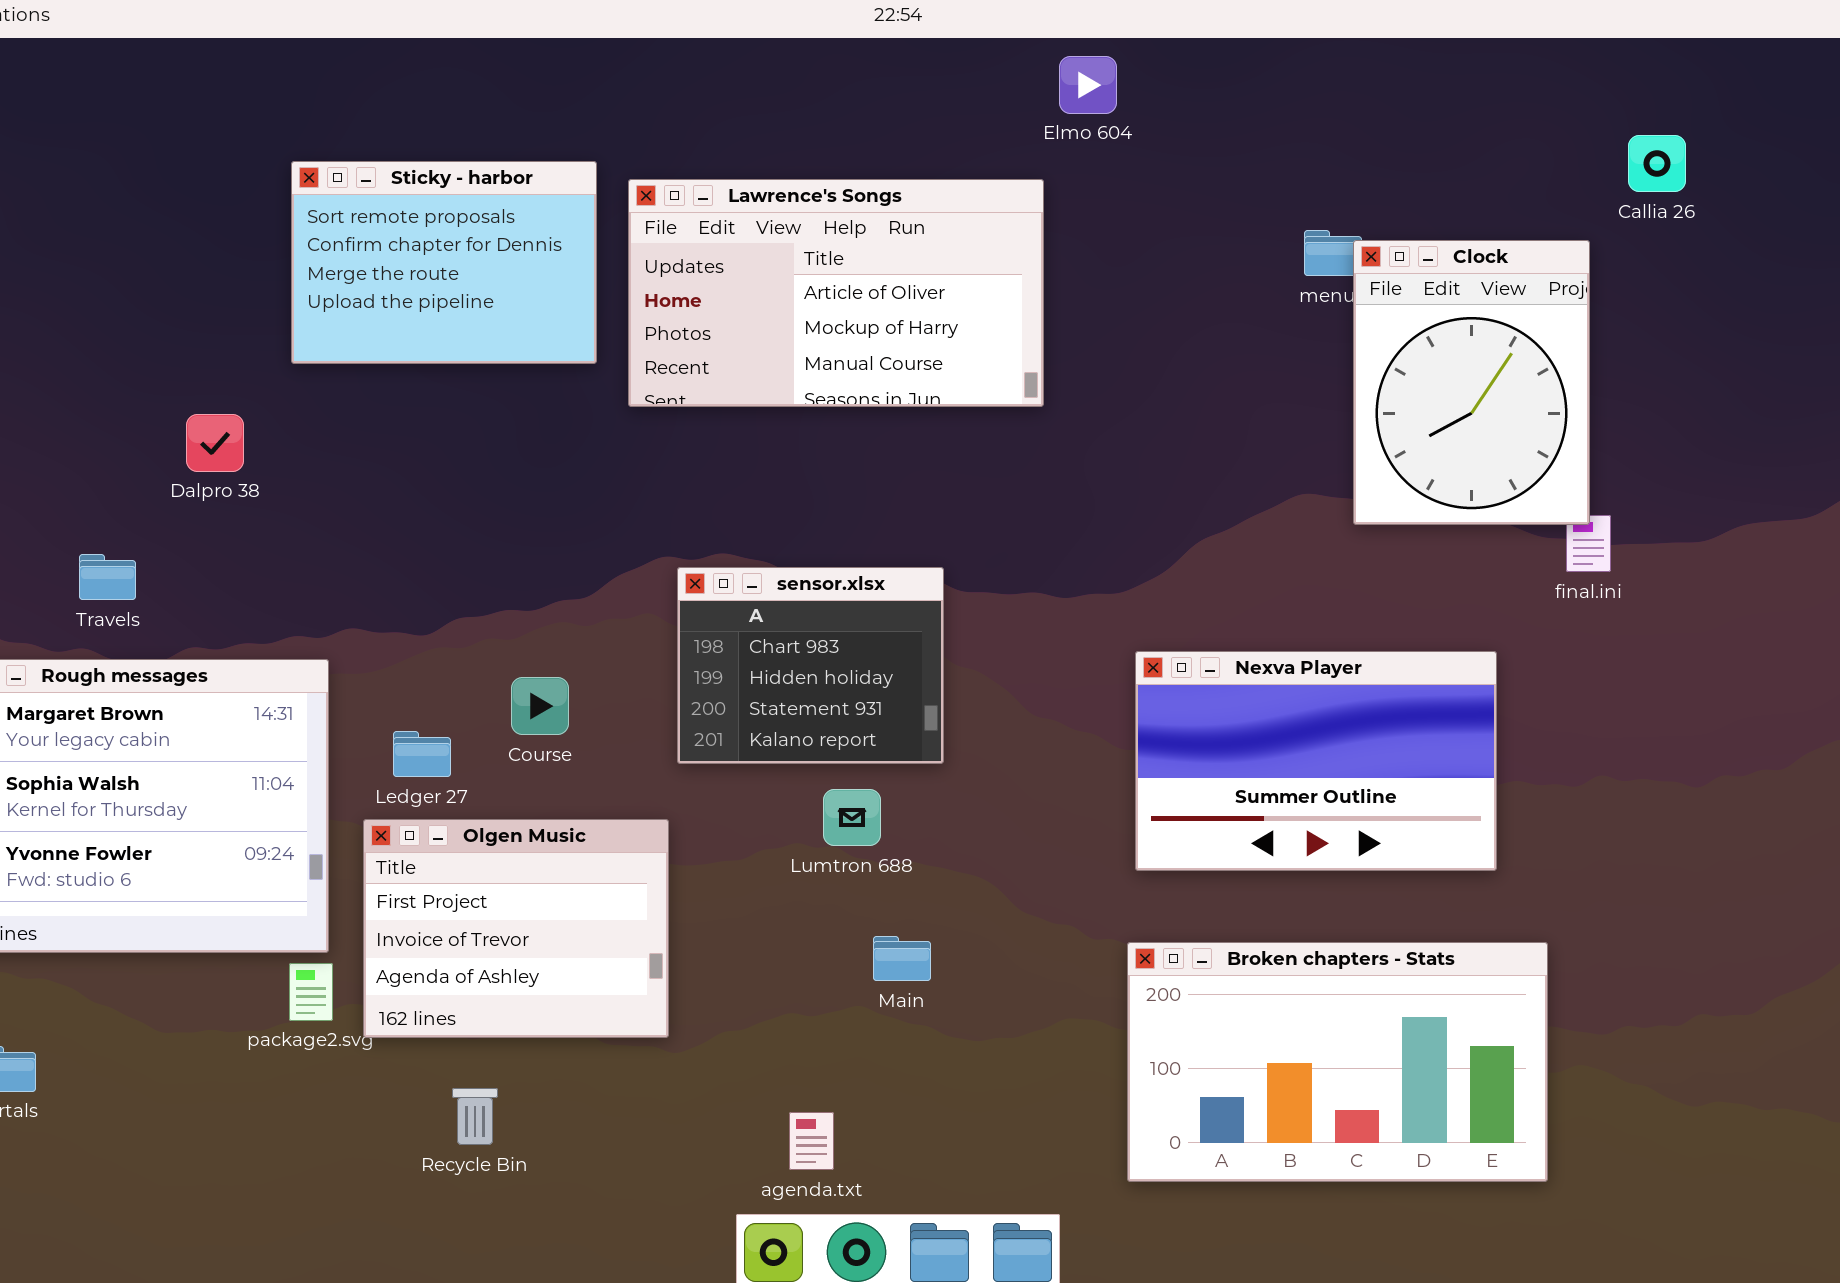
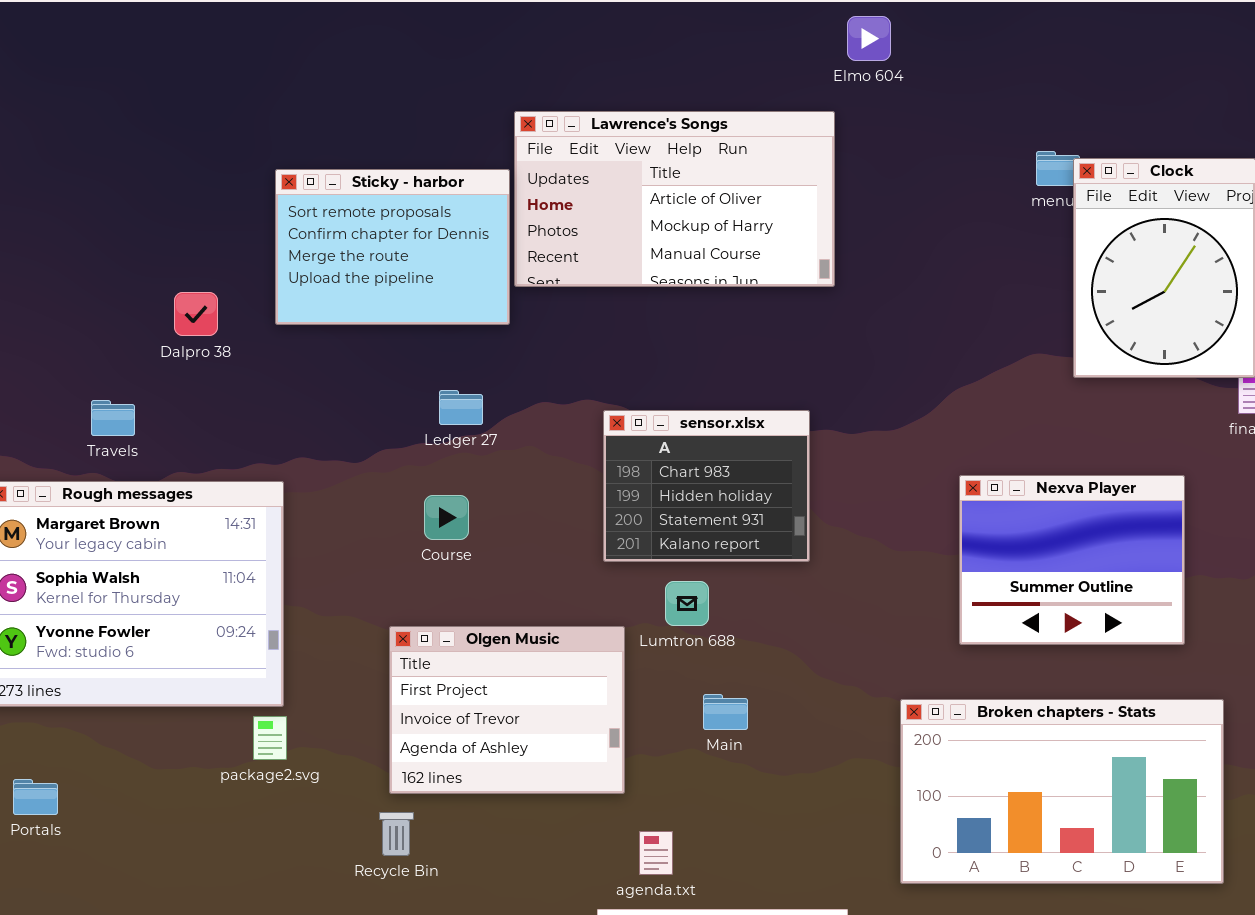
Sticky - harbor: [291,161,597,364] -> [275,169,510,325], moved
sensor.xlsx: [677,567,944,764] -> [603,410,810,562], moved
Nexva Player: [1135,651,1497,871] -> [959,475,1185,645], resized
Ledger 27: [393,731,451,777] -> [439,390,483,425], moved
Olgen Music: [363,819,669,1038] -> [389,626,625,794], moved

